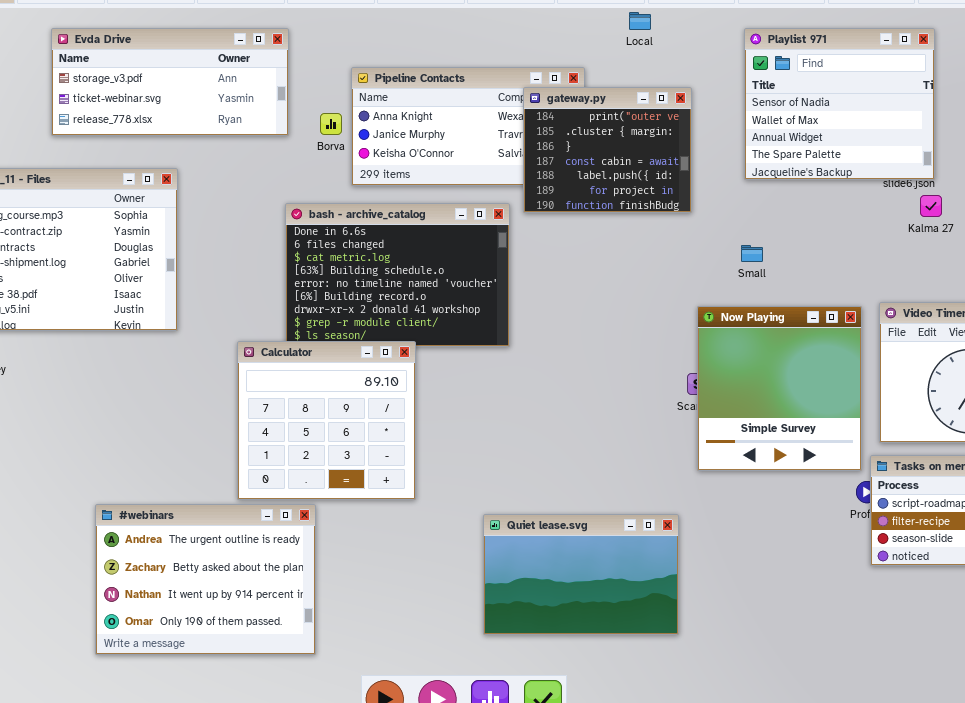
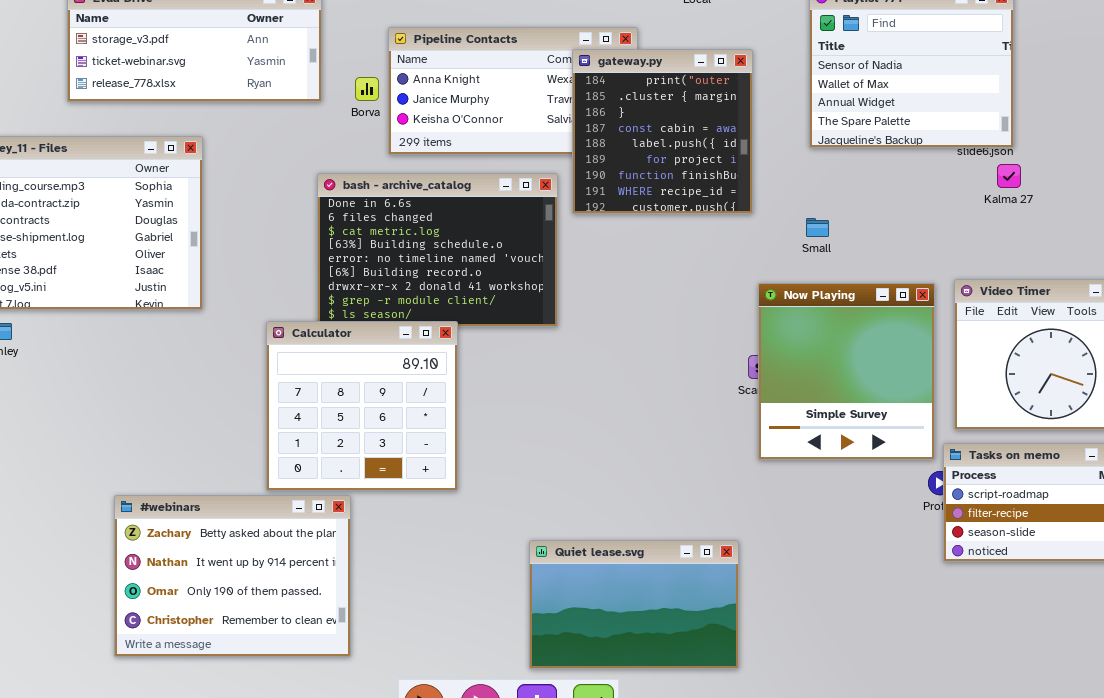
gateway.py: [523,87,692,213] -> [572,49,753,214], resized
#webinars: [95,504,316,655] -> [114,495,351,657], scrolled down 1 row
Quiet lease.svg: [483,514,679,635] -> [529,540,739,669], moved

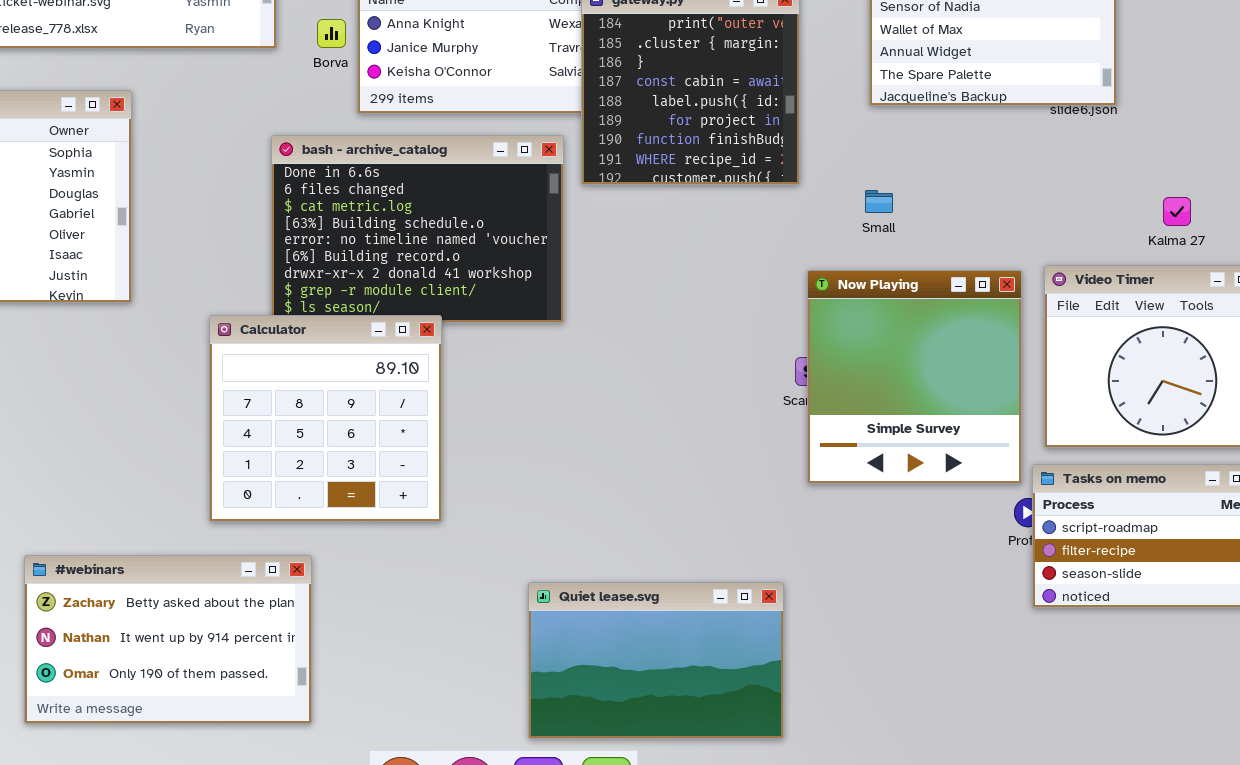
Kalma 27: [997,164,1021,188] -> [1163,197,1191,226], moved
#webinars: [114,495,351,657] -> [24,555,312,724], resized

